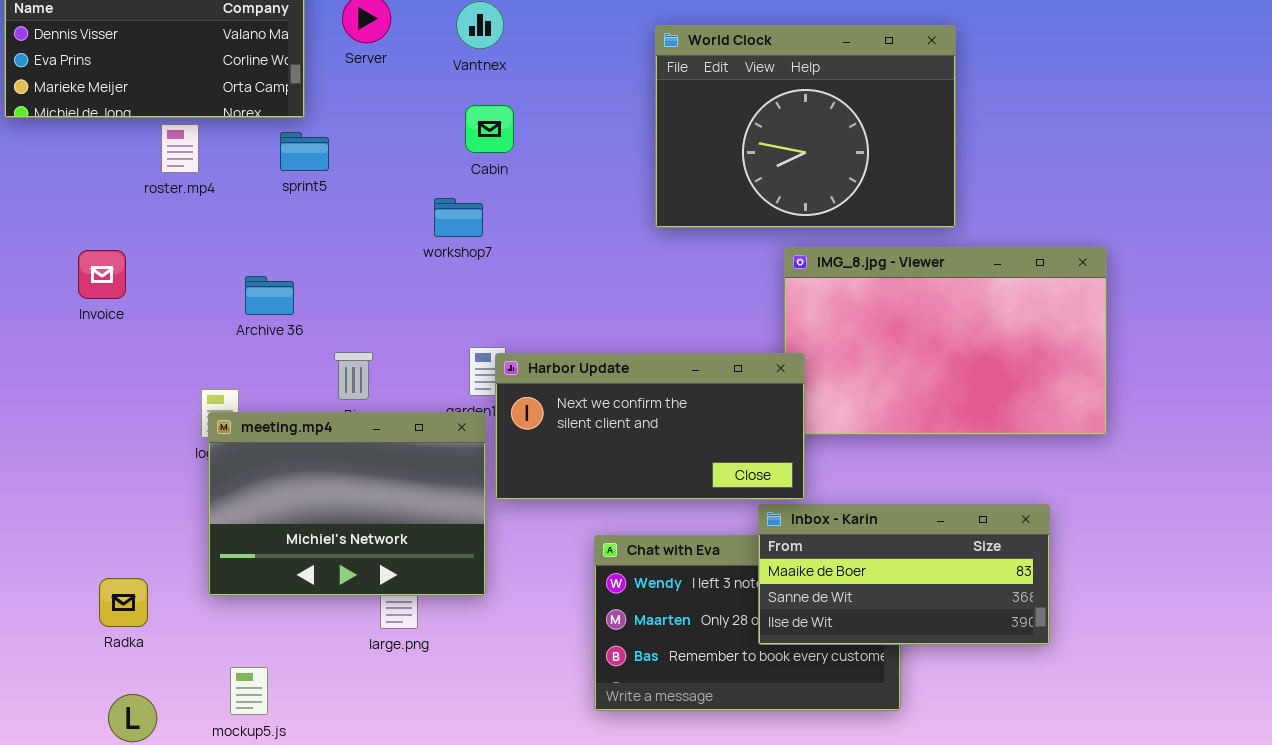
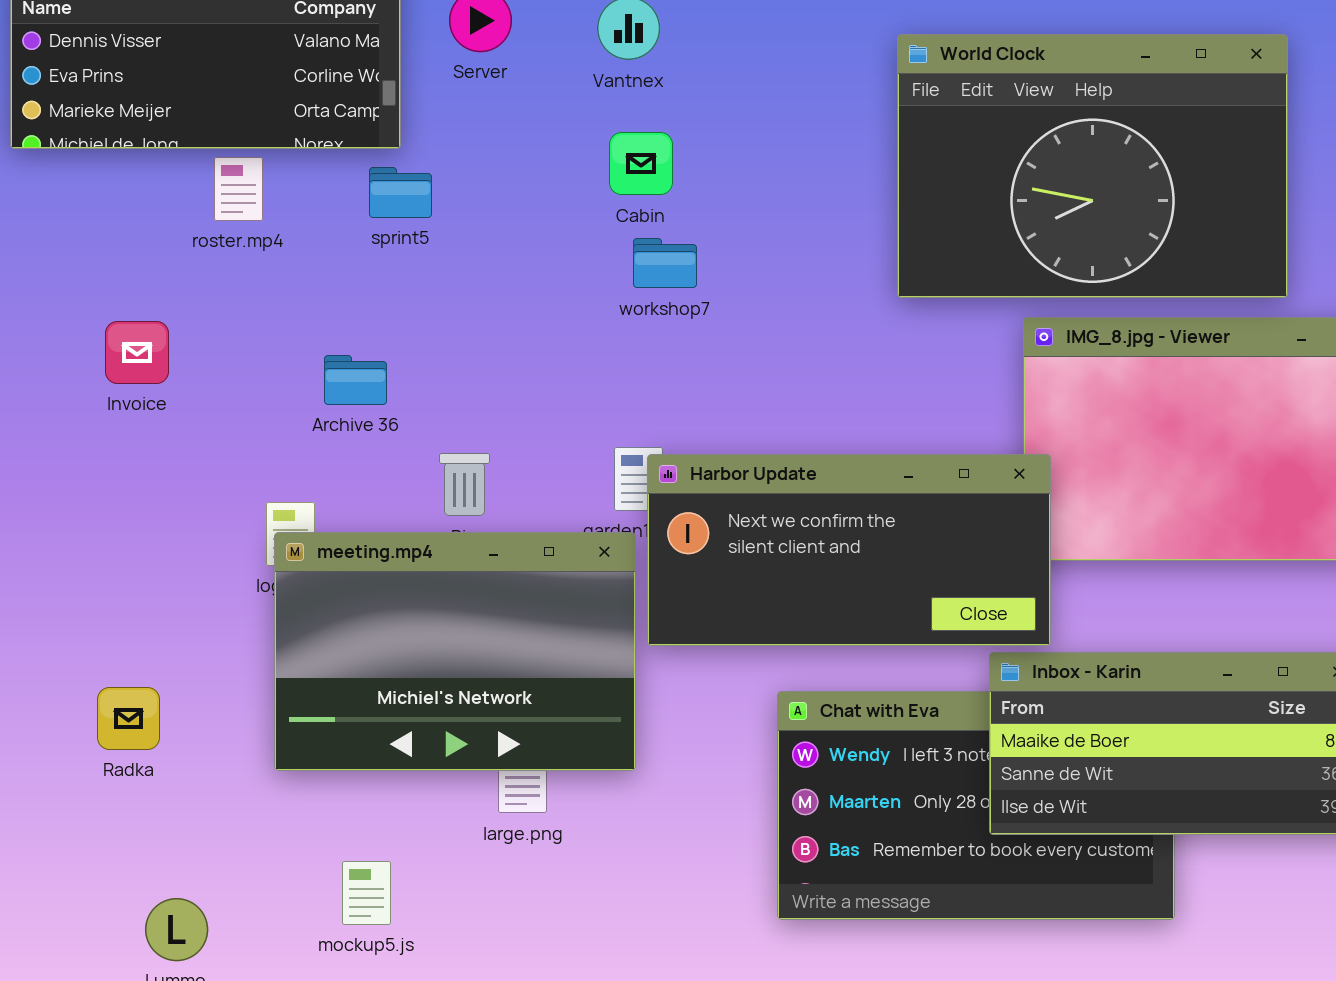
World Clock: [655,25,956,228] -> [897,34,1288,298], moved
workshop7: [434,198,483,237] -> [633,238,697,288], moved
Radka: [99,578,148,627] -> [97,687,160,750], moved
mockup5.js: [230,667,268,715] -> [342,861,391,925], moved

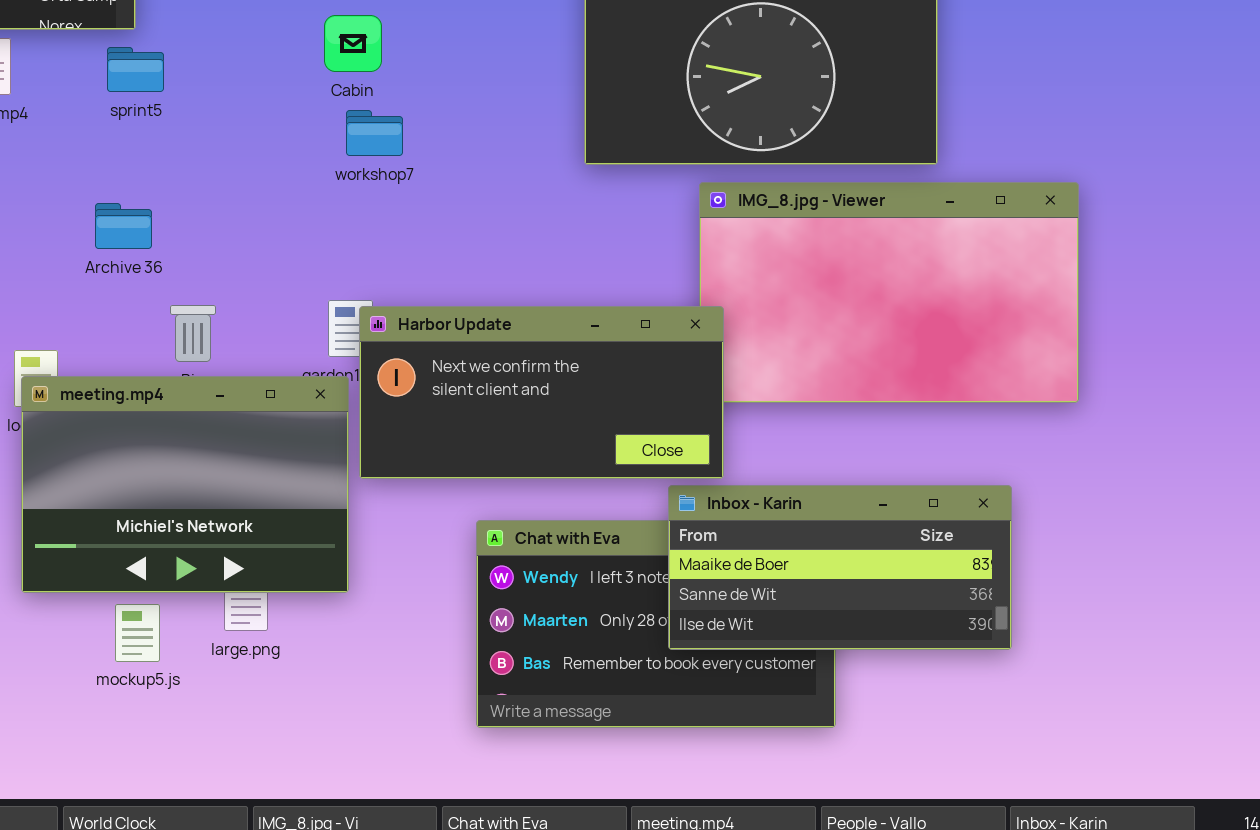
Archive 36: [324,355,387,405] -> [95,203,152,249], moved
mockup5.js: [342,861,391,925] -> [115,604,160,662], moved

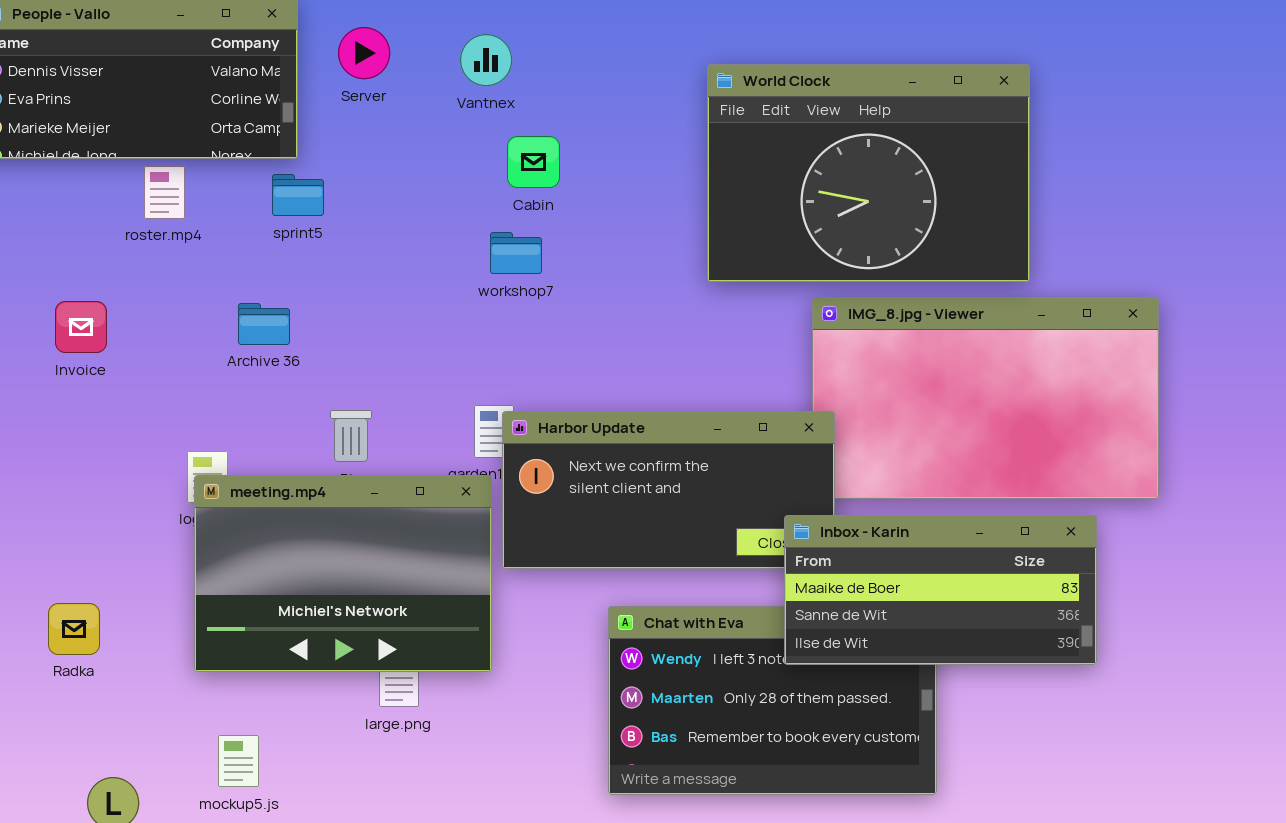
Cabin: [324,15,382,72] -> [507,136,560,188], moved
Archive 36: [95,203,152,249] -> [238,303,290,345], moved
Inbox - Karin: [668,485,1012,650] -> [784,515,1097,665], moved
mockup5.js: [115,604,160,662] -> [218,735,259,787], moved

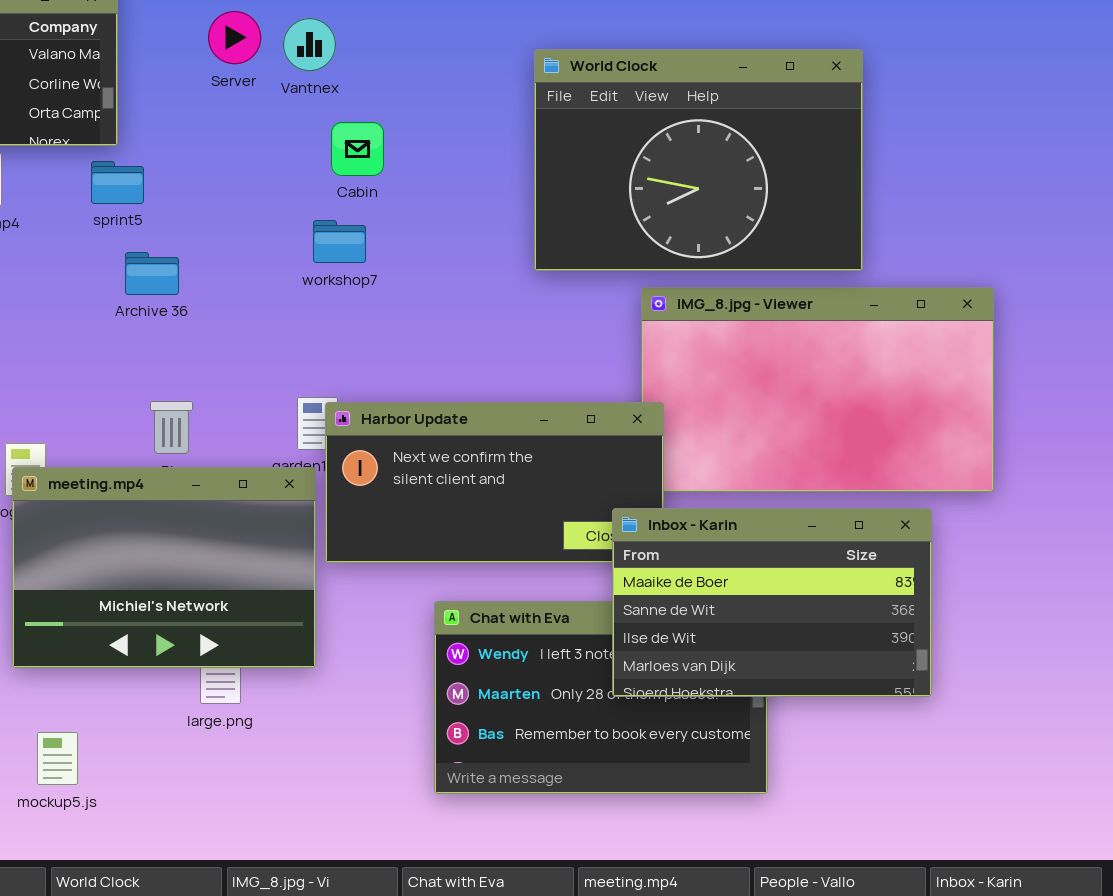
Server: [338,27,390,79] -> [208,11,261,64], moved
Archive 36: [238,303,290,345] -> [125,252,179,295], moved
Inbox - Karin: [784,515,1097,665] -> [612,508,932,697], resized

